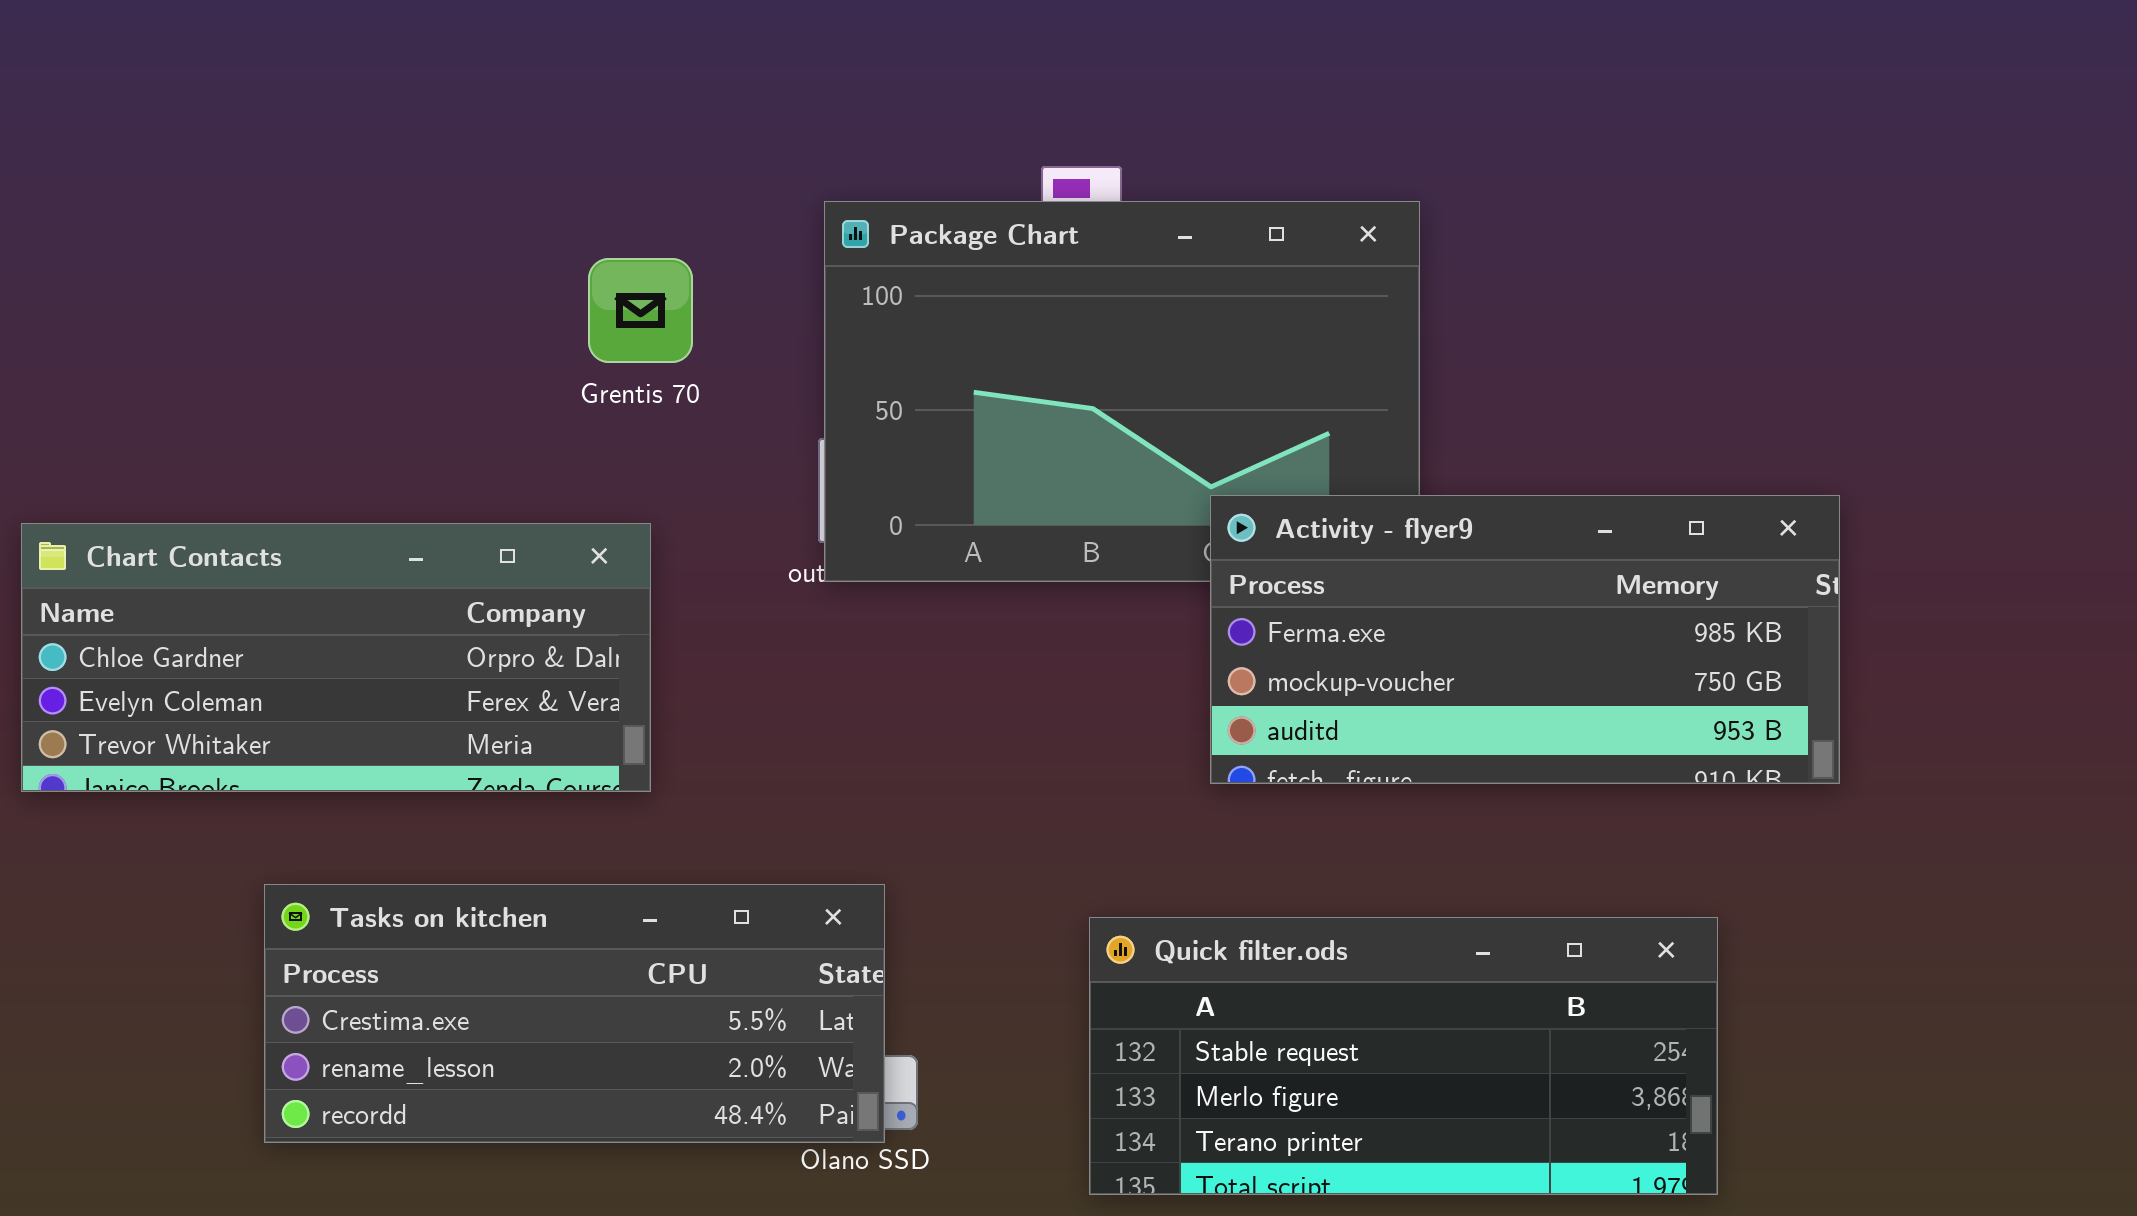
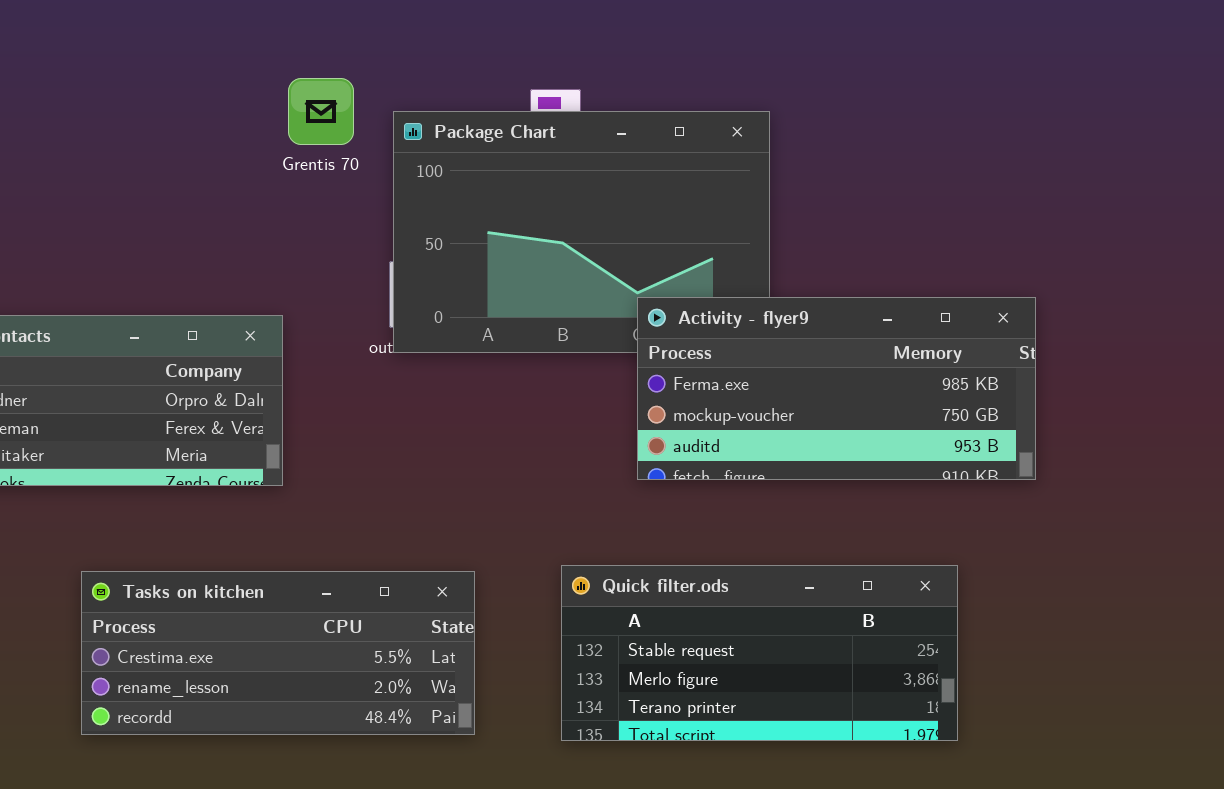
Grentis 70: [588,258,693,363] -> [288,78,354,145], moved
Tasks on kitchen: [264,884,885,1143] -> [81,571,475,735], moved

